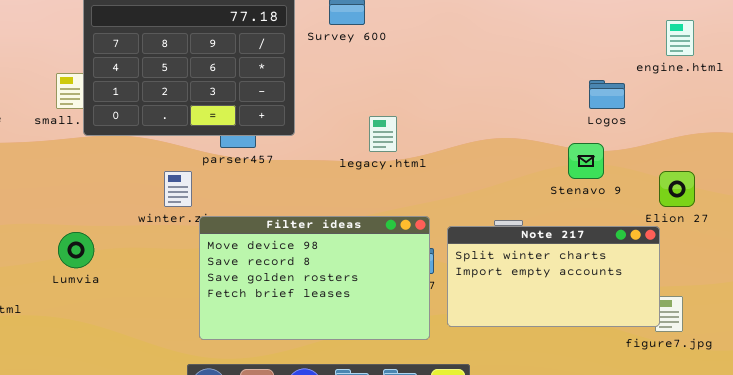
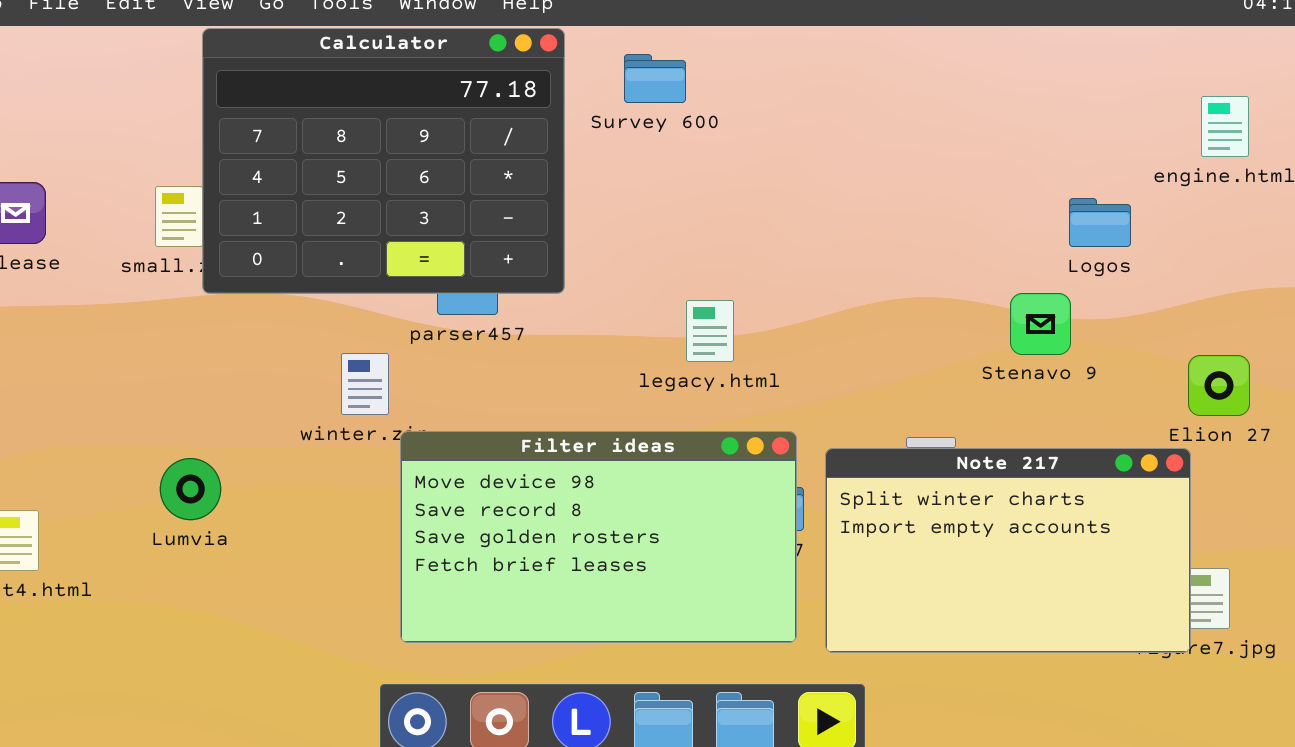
legacy.html: [369,116,397,152] -> [686,300,734,362], moved
Stenavo 9: [568,143,604,179] -> [1010,293,1071,355], moved
Note 217: [447,226,660,327] -> [825,448,1191,653], resized

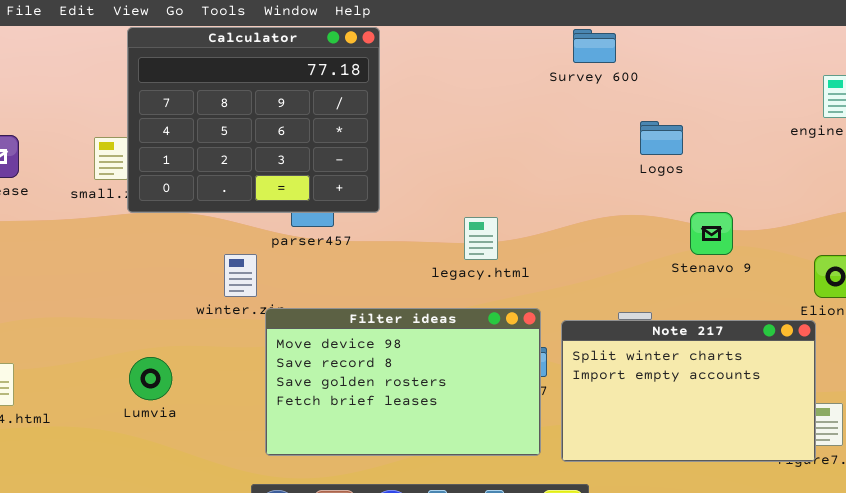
Survey 600: [624,54,686,103] -> [573,29,616,63], moved
Logos: [1069,198,1131,247] -> [640,121,683,155], moved
Lumvia: [160,458,221,520] -> [129,357,172,400], moved

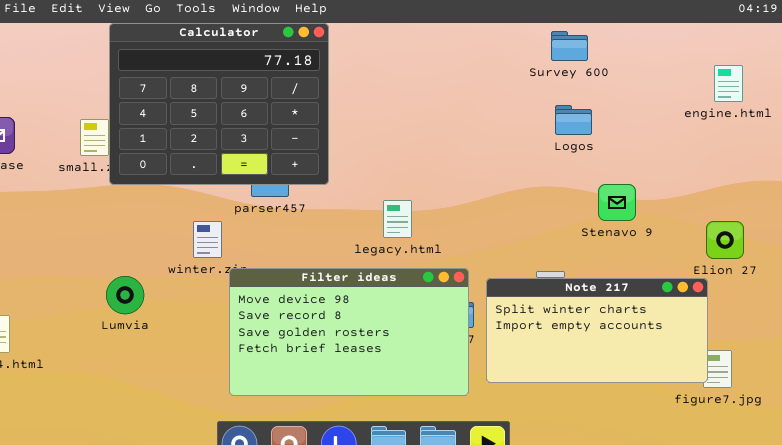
Survey 600: [573,29,616,63] -> [551,31,588,61], moved
legacy.html: [464,217,498,260] -> [383,200,412,238], moved
Note 217: [561,320,816,462] -> [486,278,708,383], resized
Lumvia: [129,357,172,400] -> [106,276,144,314], moved

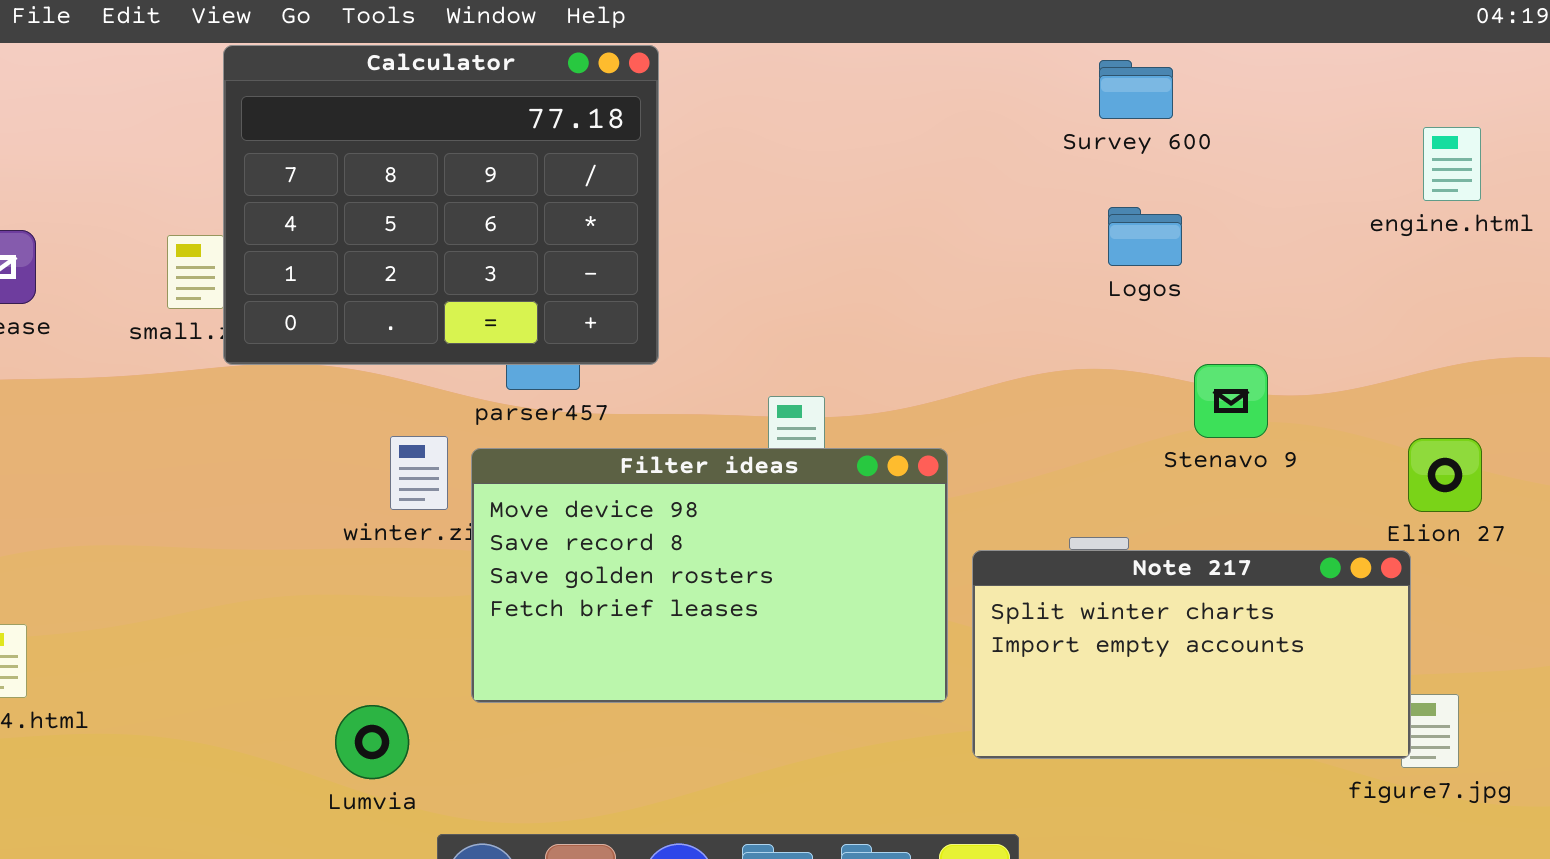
Filter ideas: [229,268,469,396] -> [471,448,948,703], moved
Lumvia: [106,276,144,314] -> [335,705,409,779], moved

